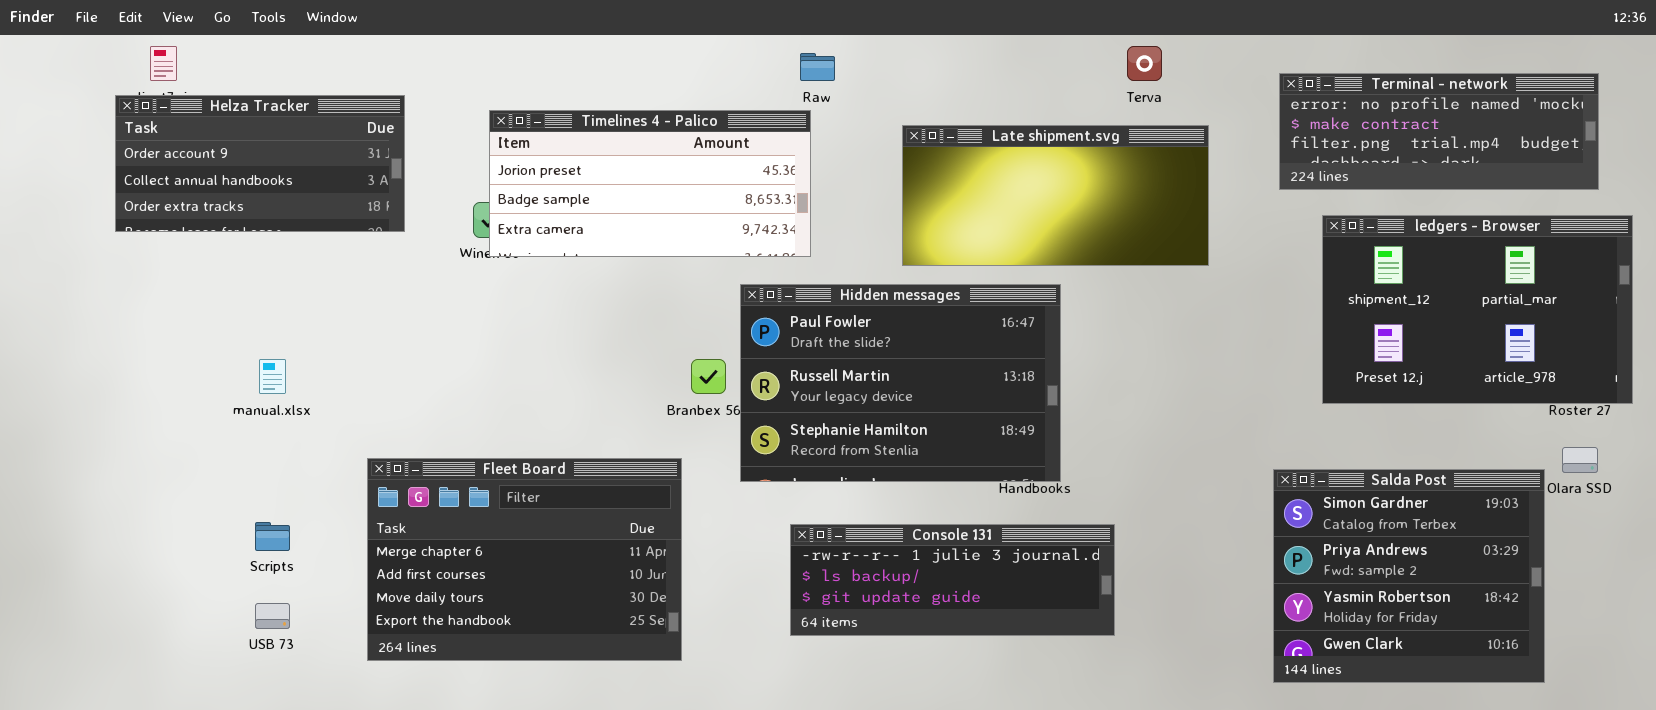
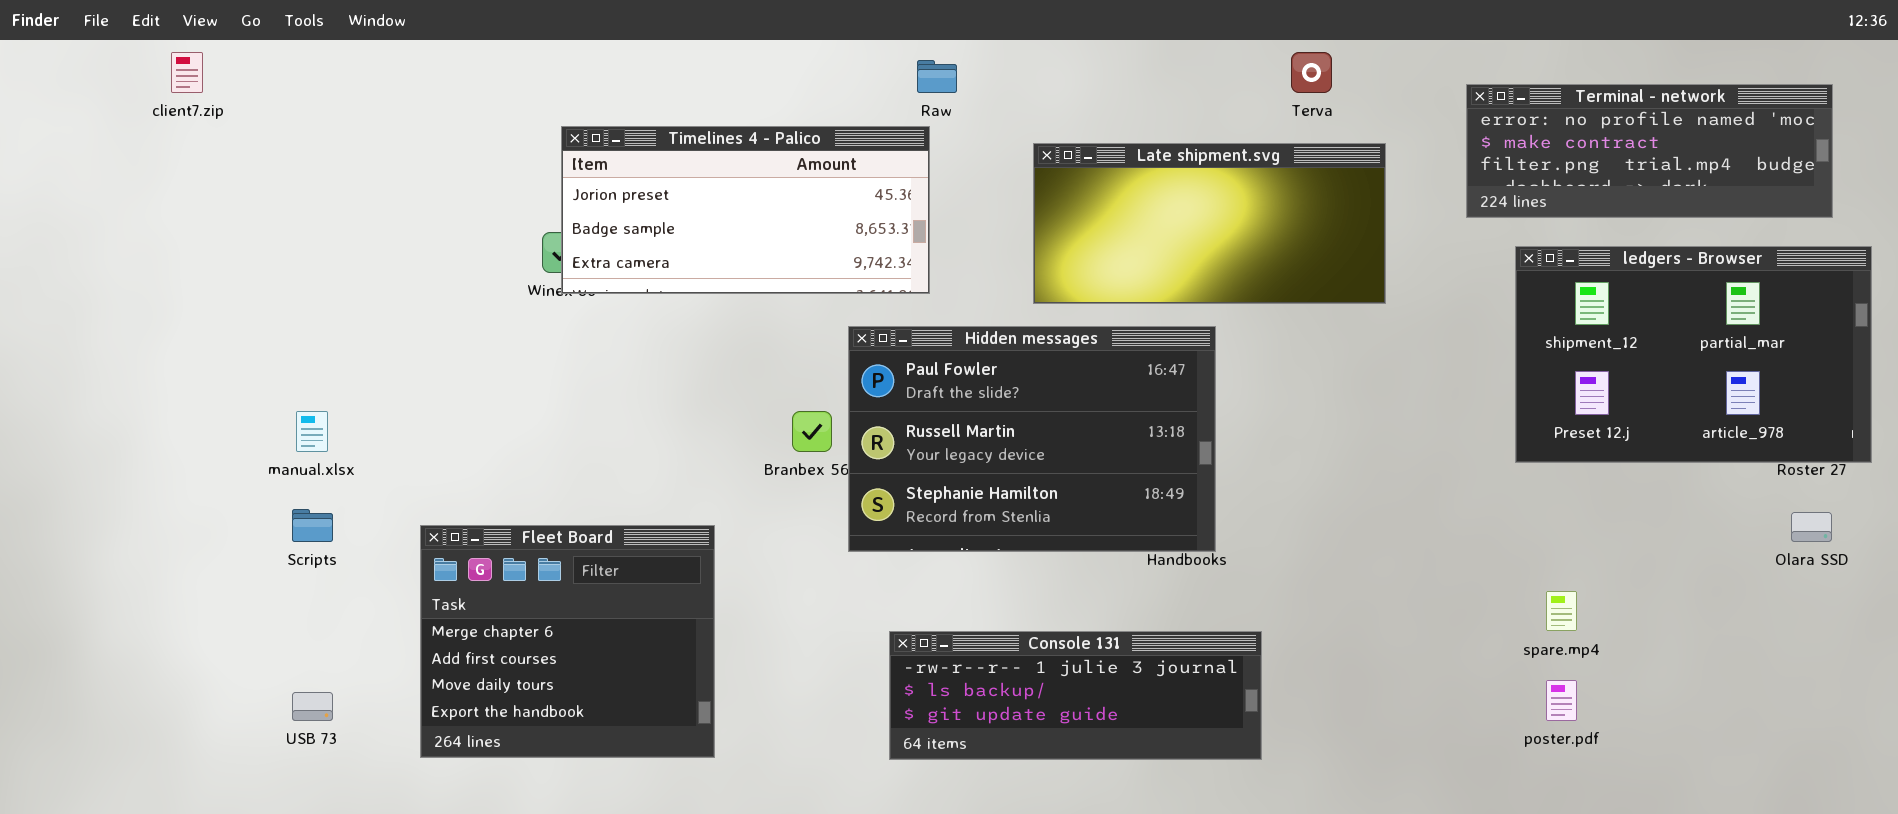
Helza Tracker: [115,95,405,232] -> none, closed
Fleet Board: [367,458,682,661] -> [420,525,715,758], resized
Salda Post: [1273,469,1545,683] -> none, closed
Scripts: [255,522,290,551] -> [292,509,333,542], moved
Console 131: [790,524,1115,636] -> [889,631,1262,760], moved

